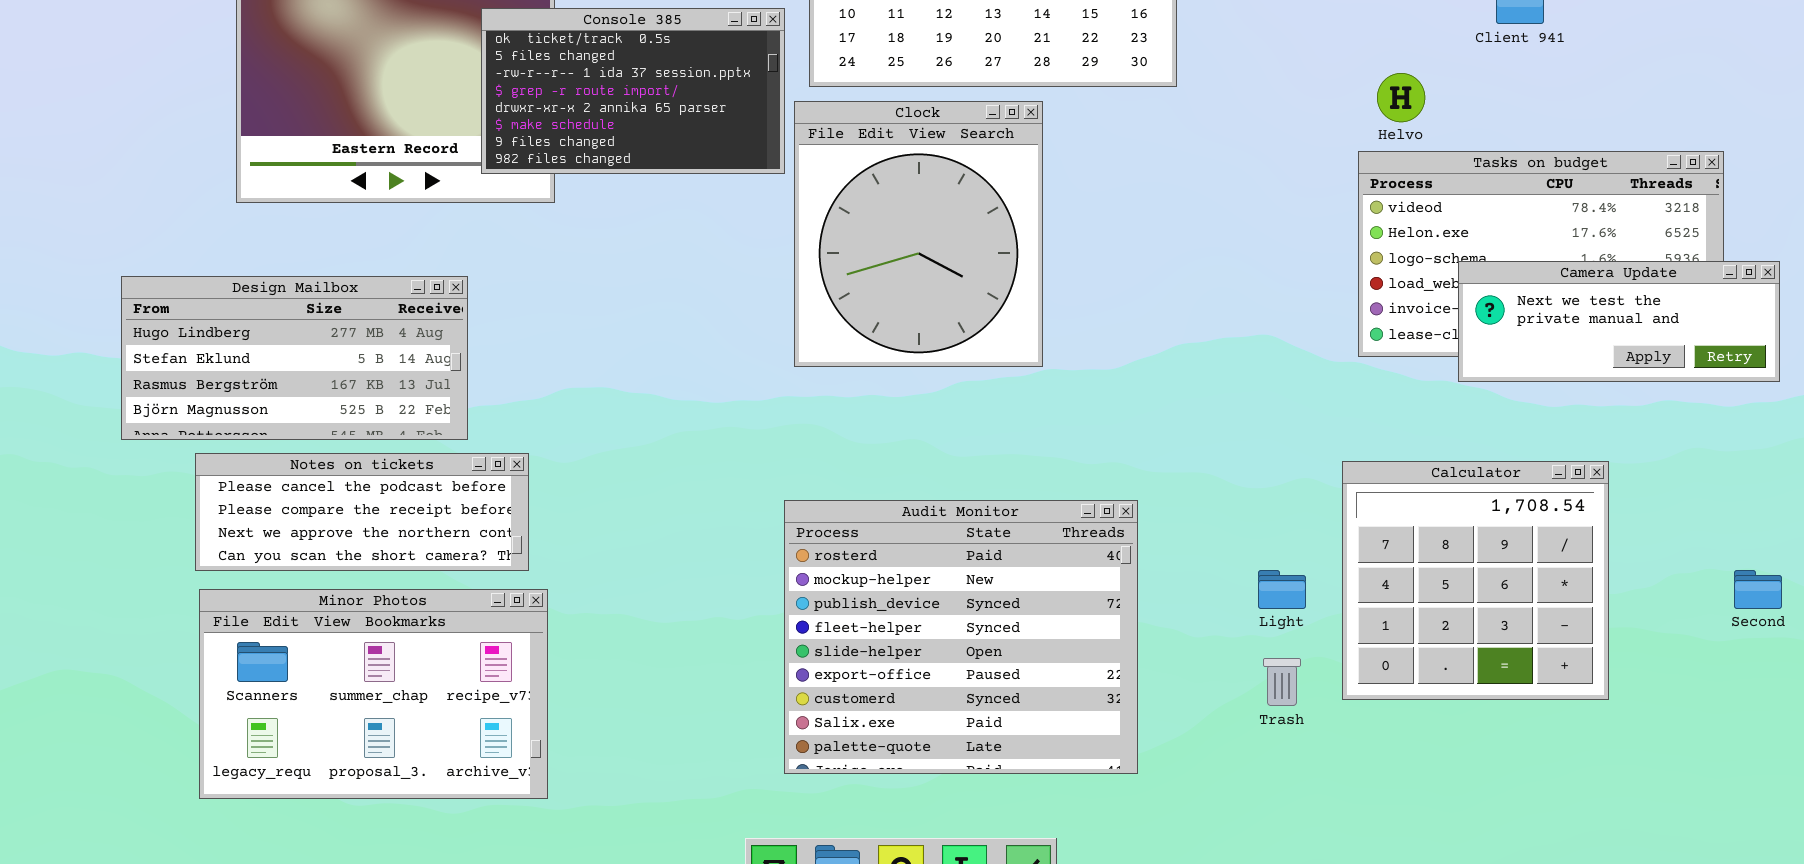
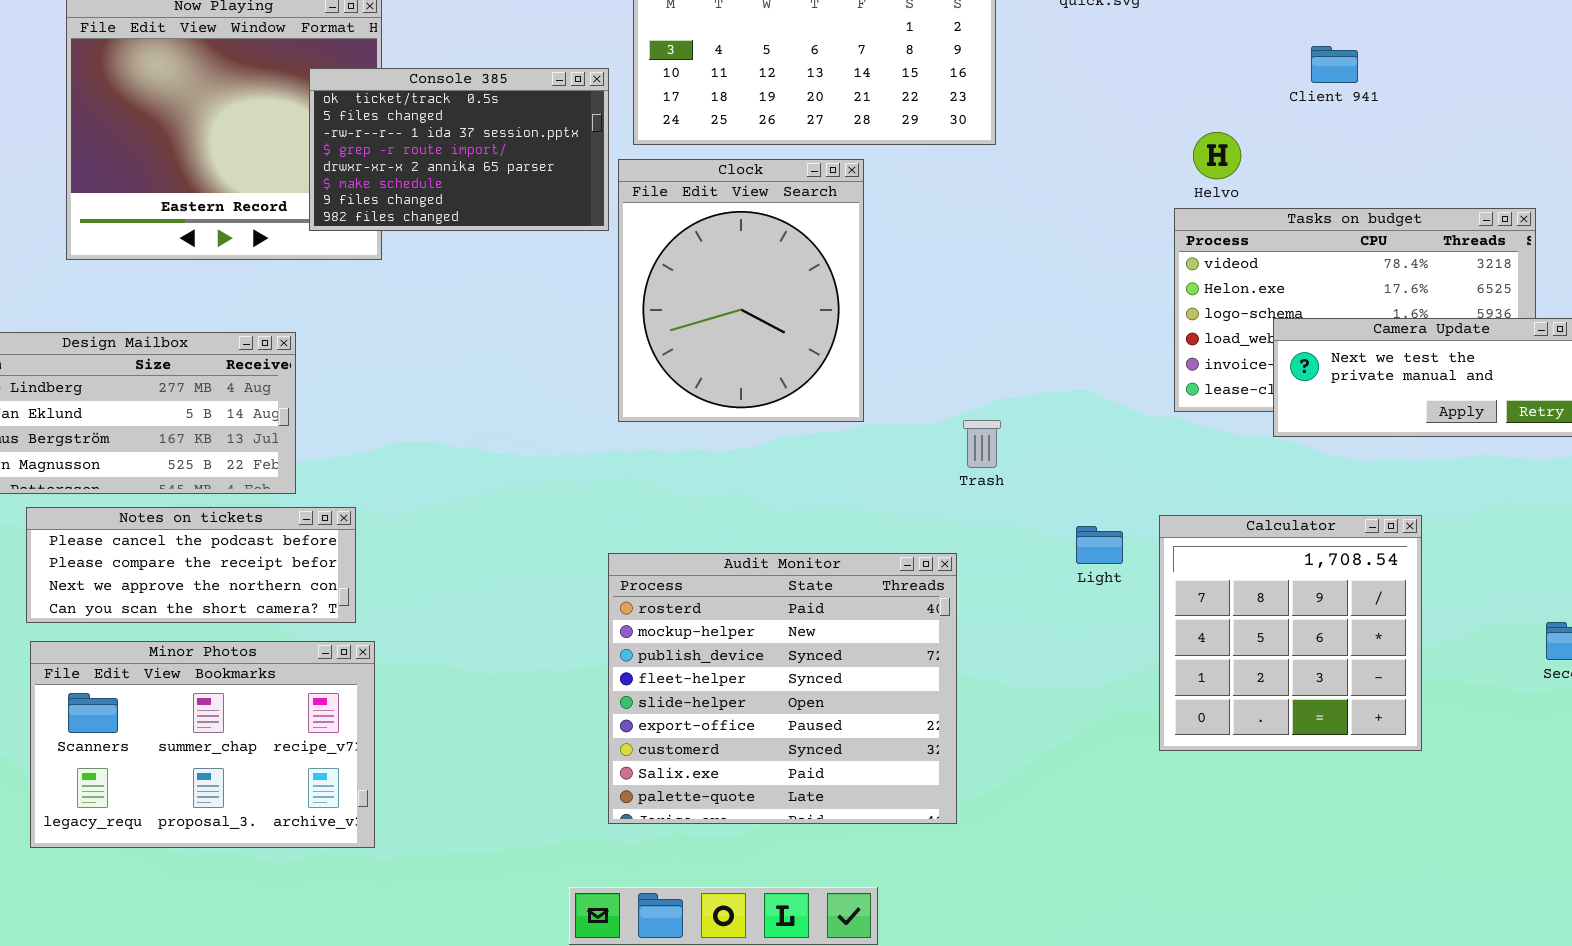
Light: [1258,570,1306,609] -> [1076,526,1123,564], moved
Trash: [1263,658,1301,706] -> [963,420,1001,468], moved

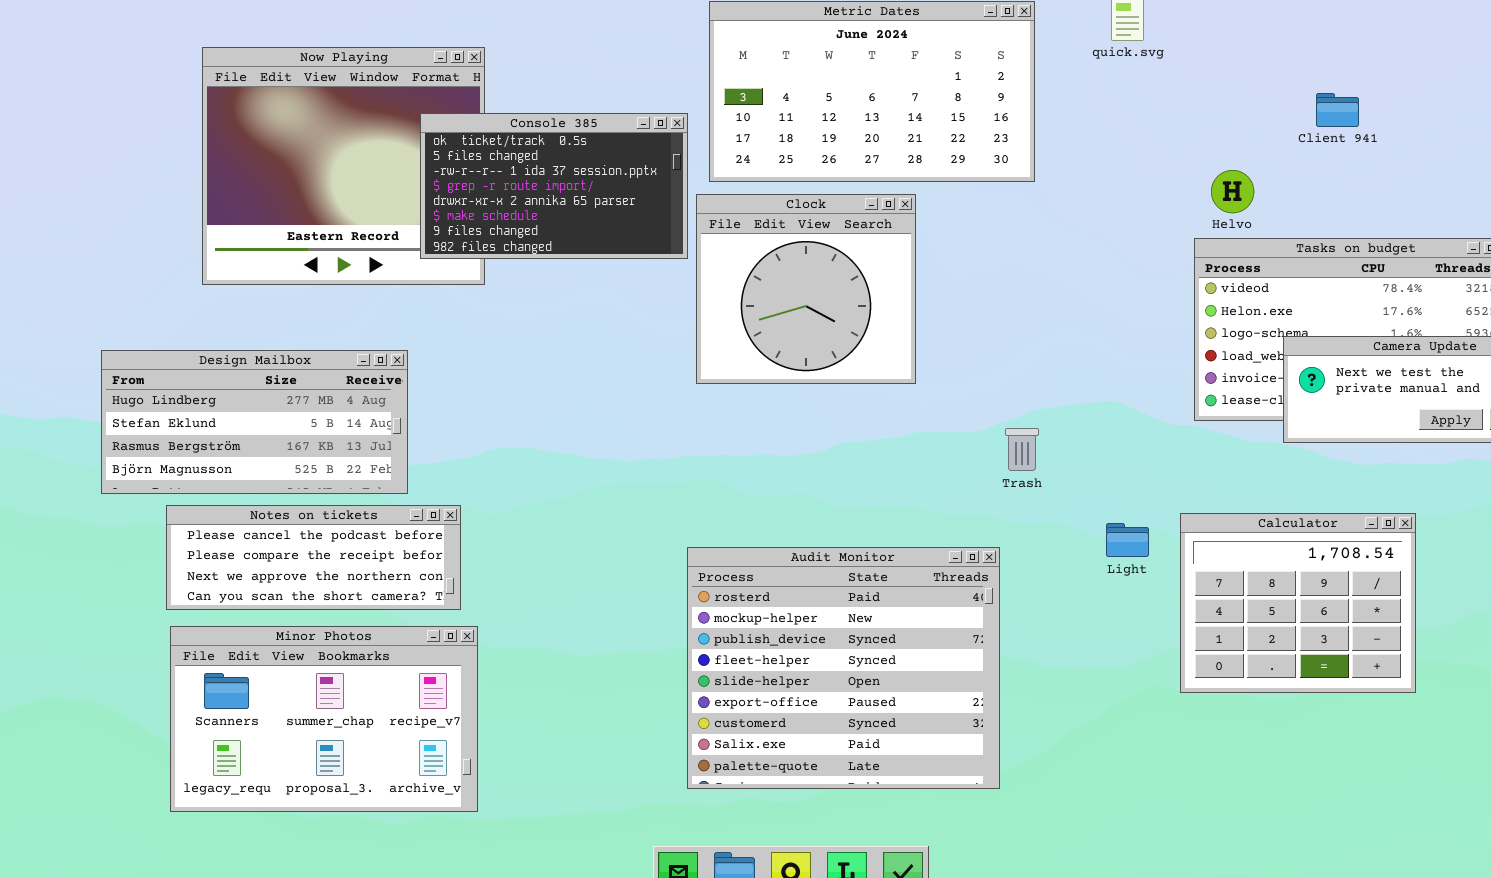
Clock: [618,159,864,422] -> [696,194,916,384], resized
Calculator: [1159,515,1422,751] -> [1180,513,1416,693], resized

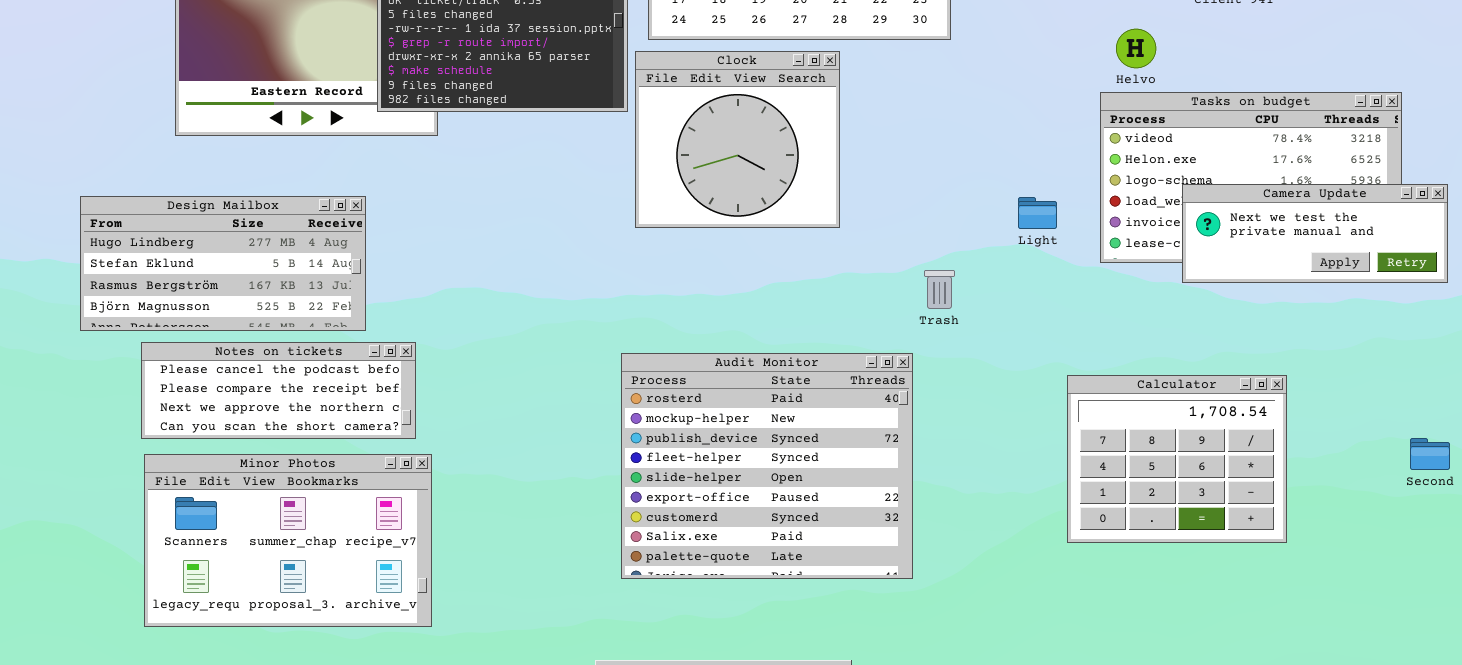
Calculator: [1180,513,1416,693] -> [1067,375,1287,543], moved
Light: [1106,523,1149,557] -> [1018,197,1057,229], moved
Audit Monitor: [687,547,1000,789] -> [621,353,913,579], moved

